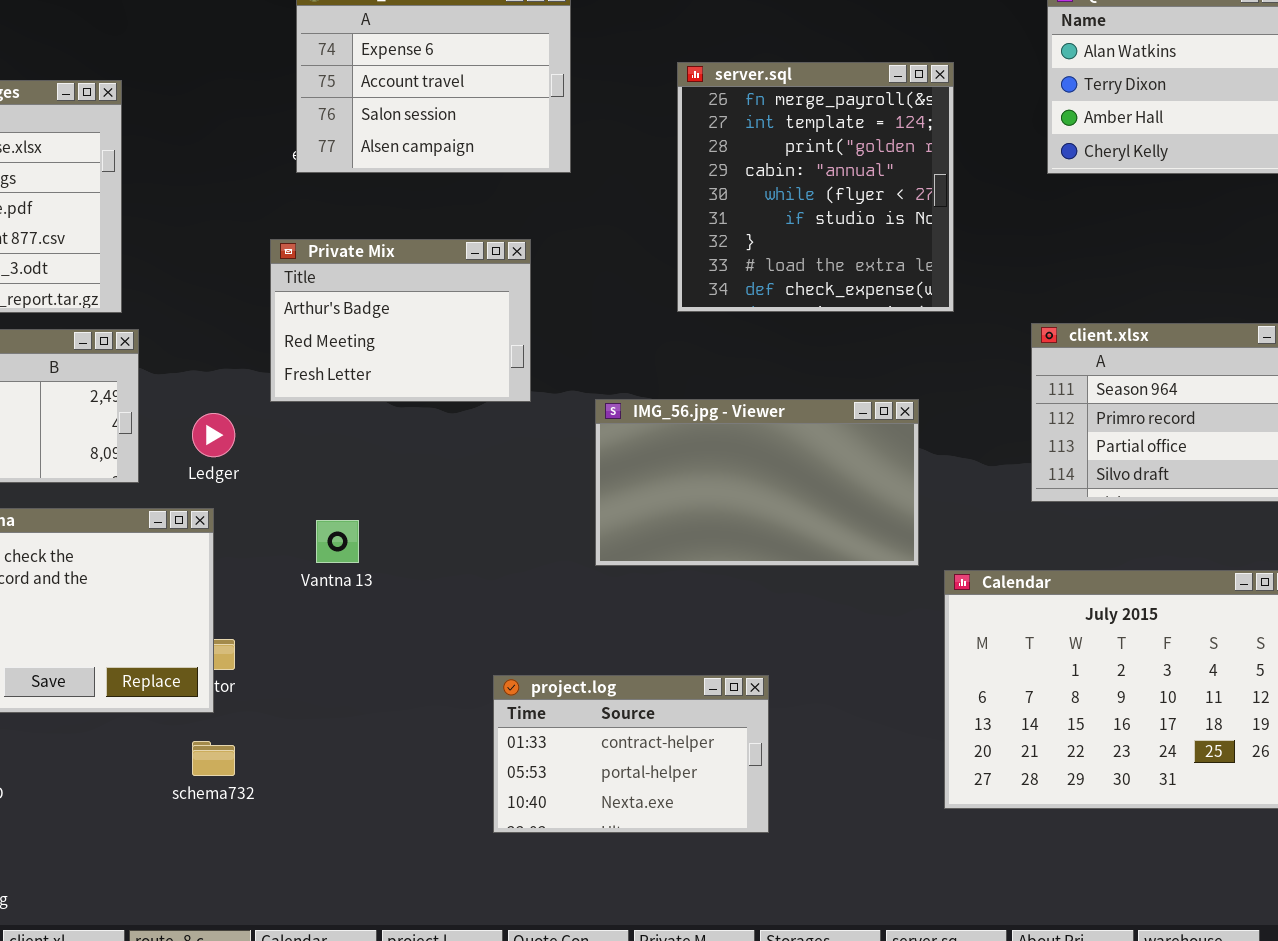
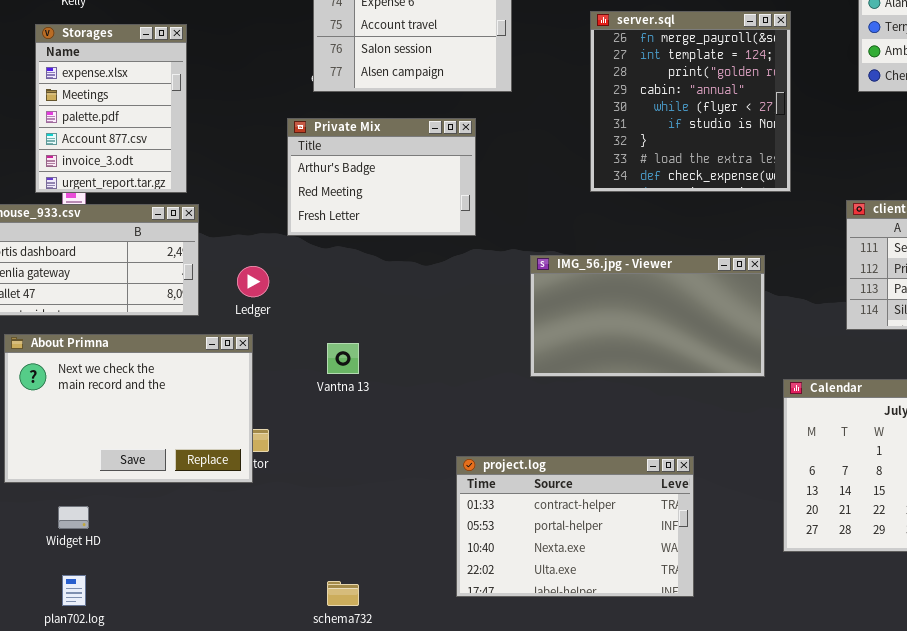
Private Mix: [270,239,531,402] -> [287,118,476,236], moved
project.log: [493,675,769,833] -> [456,456,694,597], resized
schema732: [192,741,235,776] -> [327,581,359,606], moved

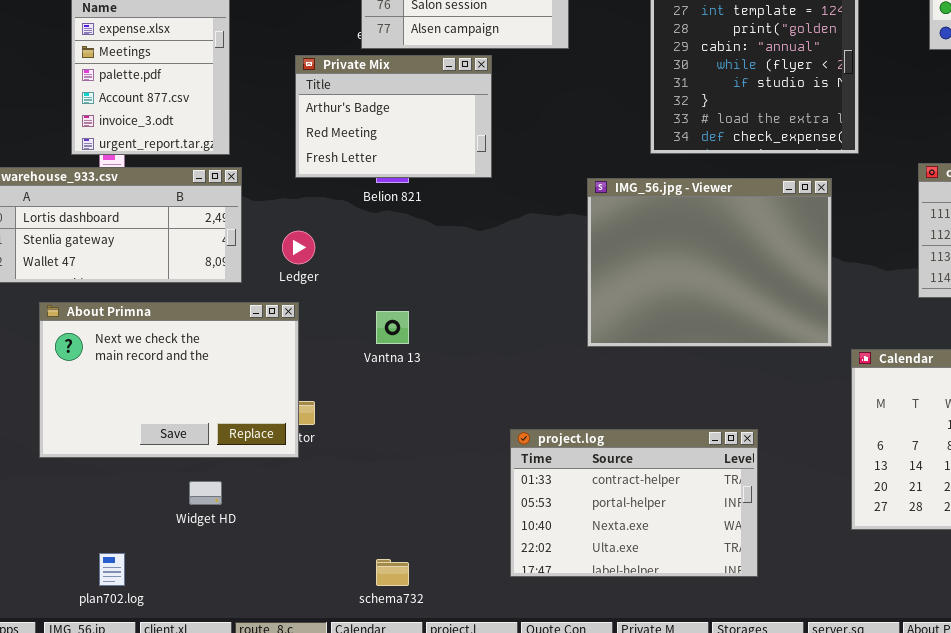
Private Mix: [287,118,476,236] -> [295,55,492,178], moved
IMG_56.jpg - Viewer: [530,255,765,377] -> [587,178,832,347], resized
Widget HD: [58,506,89,529] -> [189,481,222,505], moved

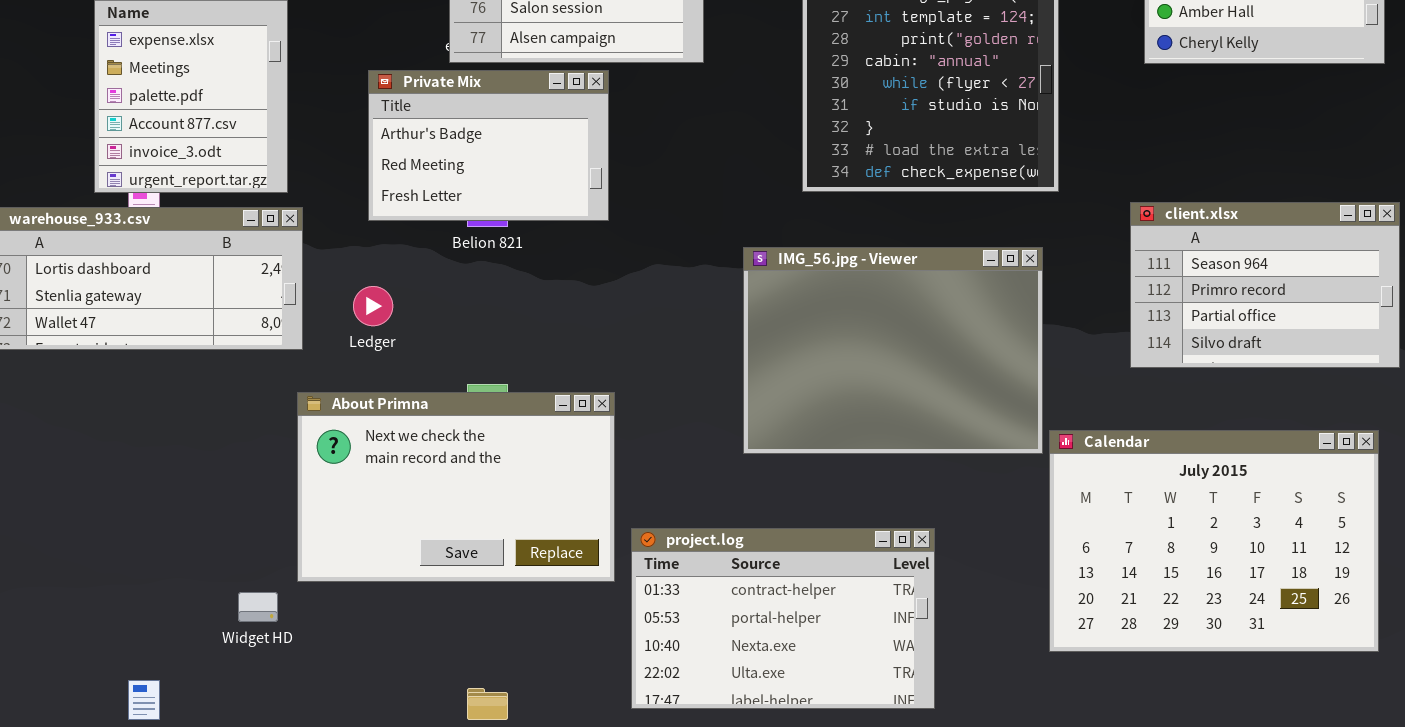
IMG_56.jpg - Viewer: [587,178,832,347] -> [743,247,1043,454], moved
About Primna: [39,302,299,458] -> [297,392,615,582], moved

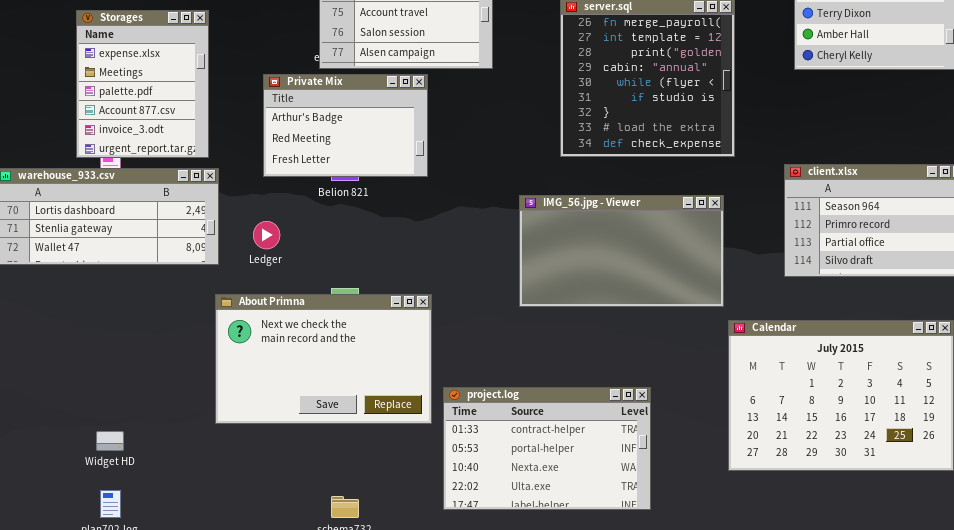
IMG_56.jpg - Viewer: [743,247,1043,454] -> [519,195,724,307], resized
Widget HD: [238,592,278,622] -> [96,431,124,451], moved

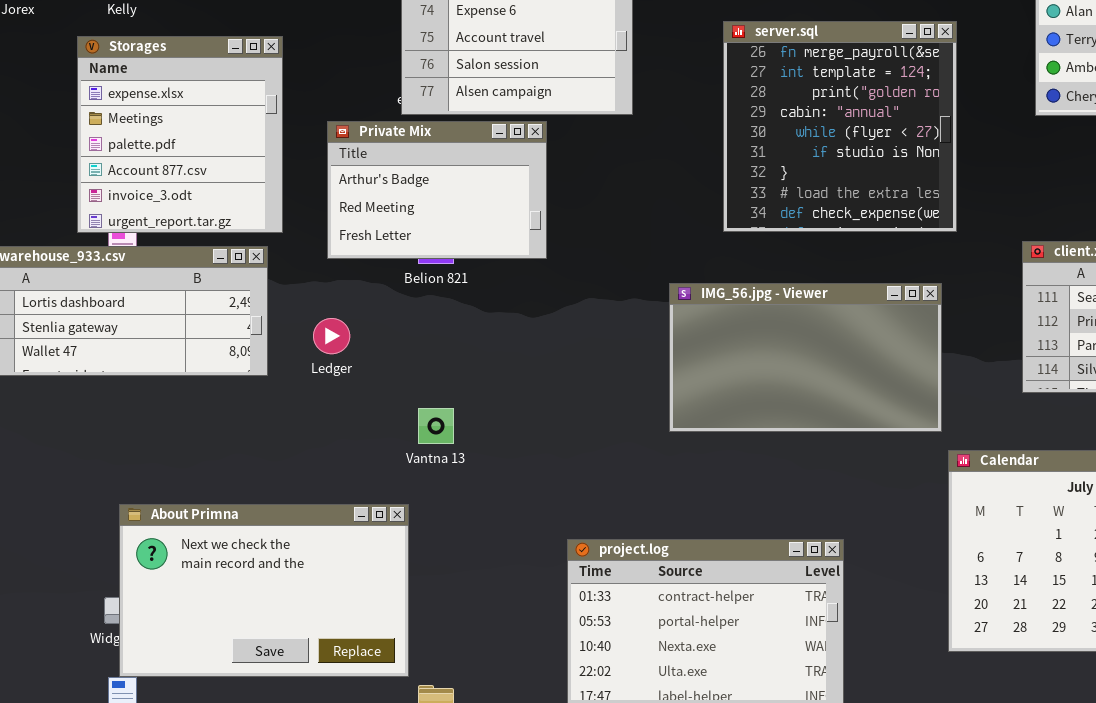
Storages: [76,10,209,158] -> [77,36,283,233], resized
About Primna: [215,294,432,424] -> [119,504,409,677], moved

